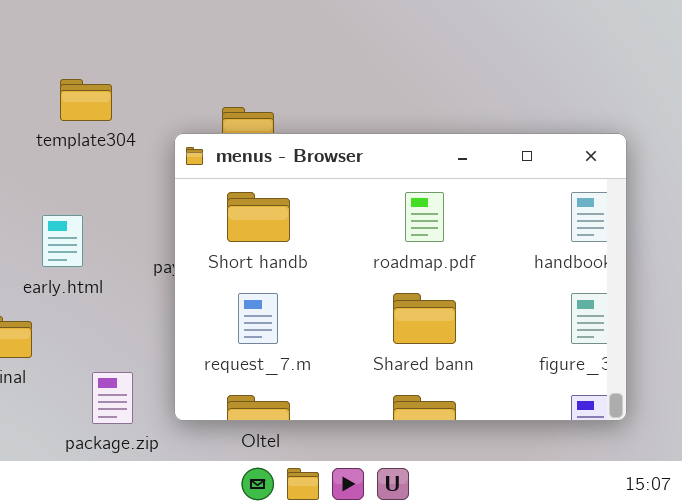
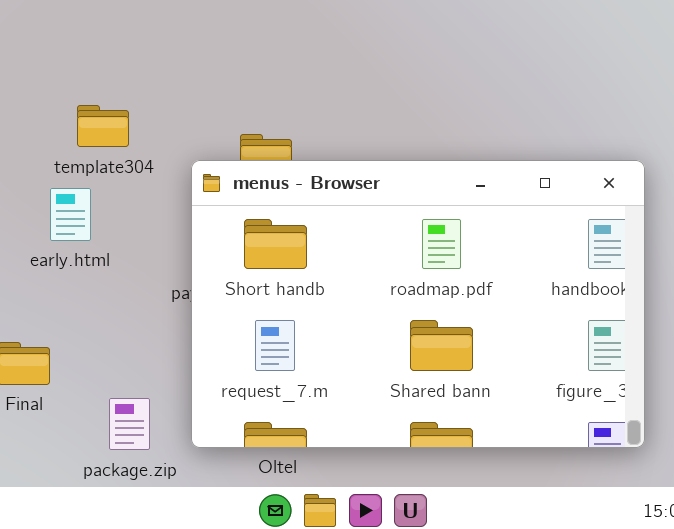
early.html: [42,215,83,267] -> [50,188,91,241], moved

